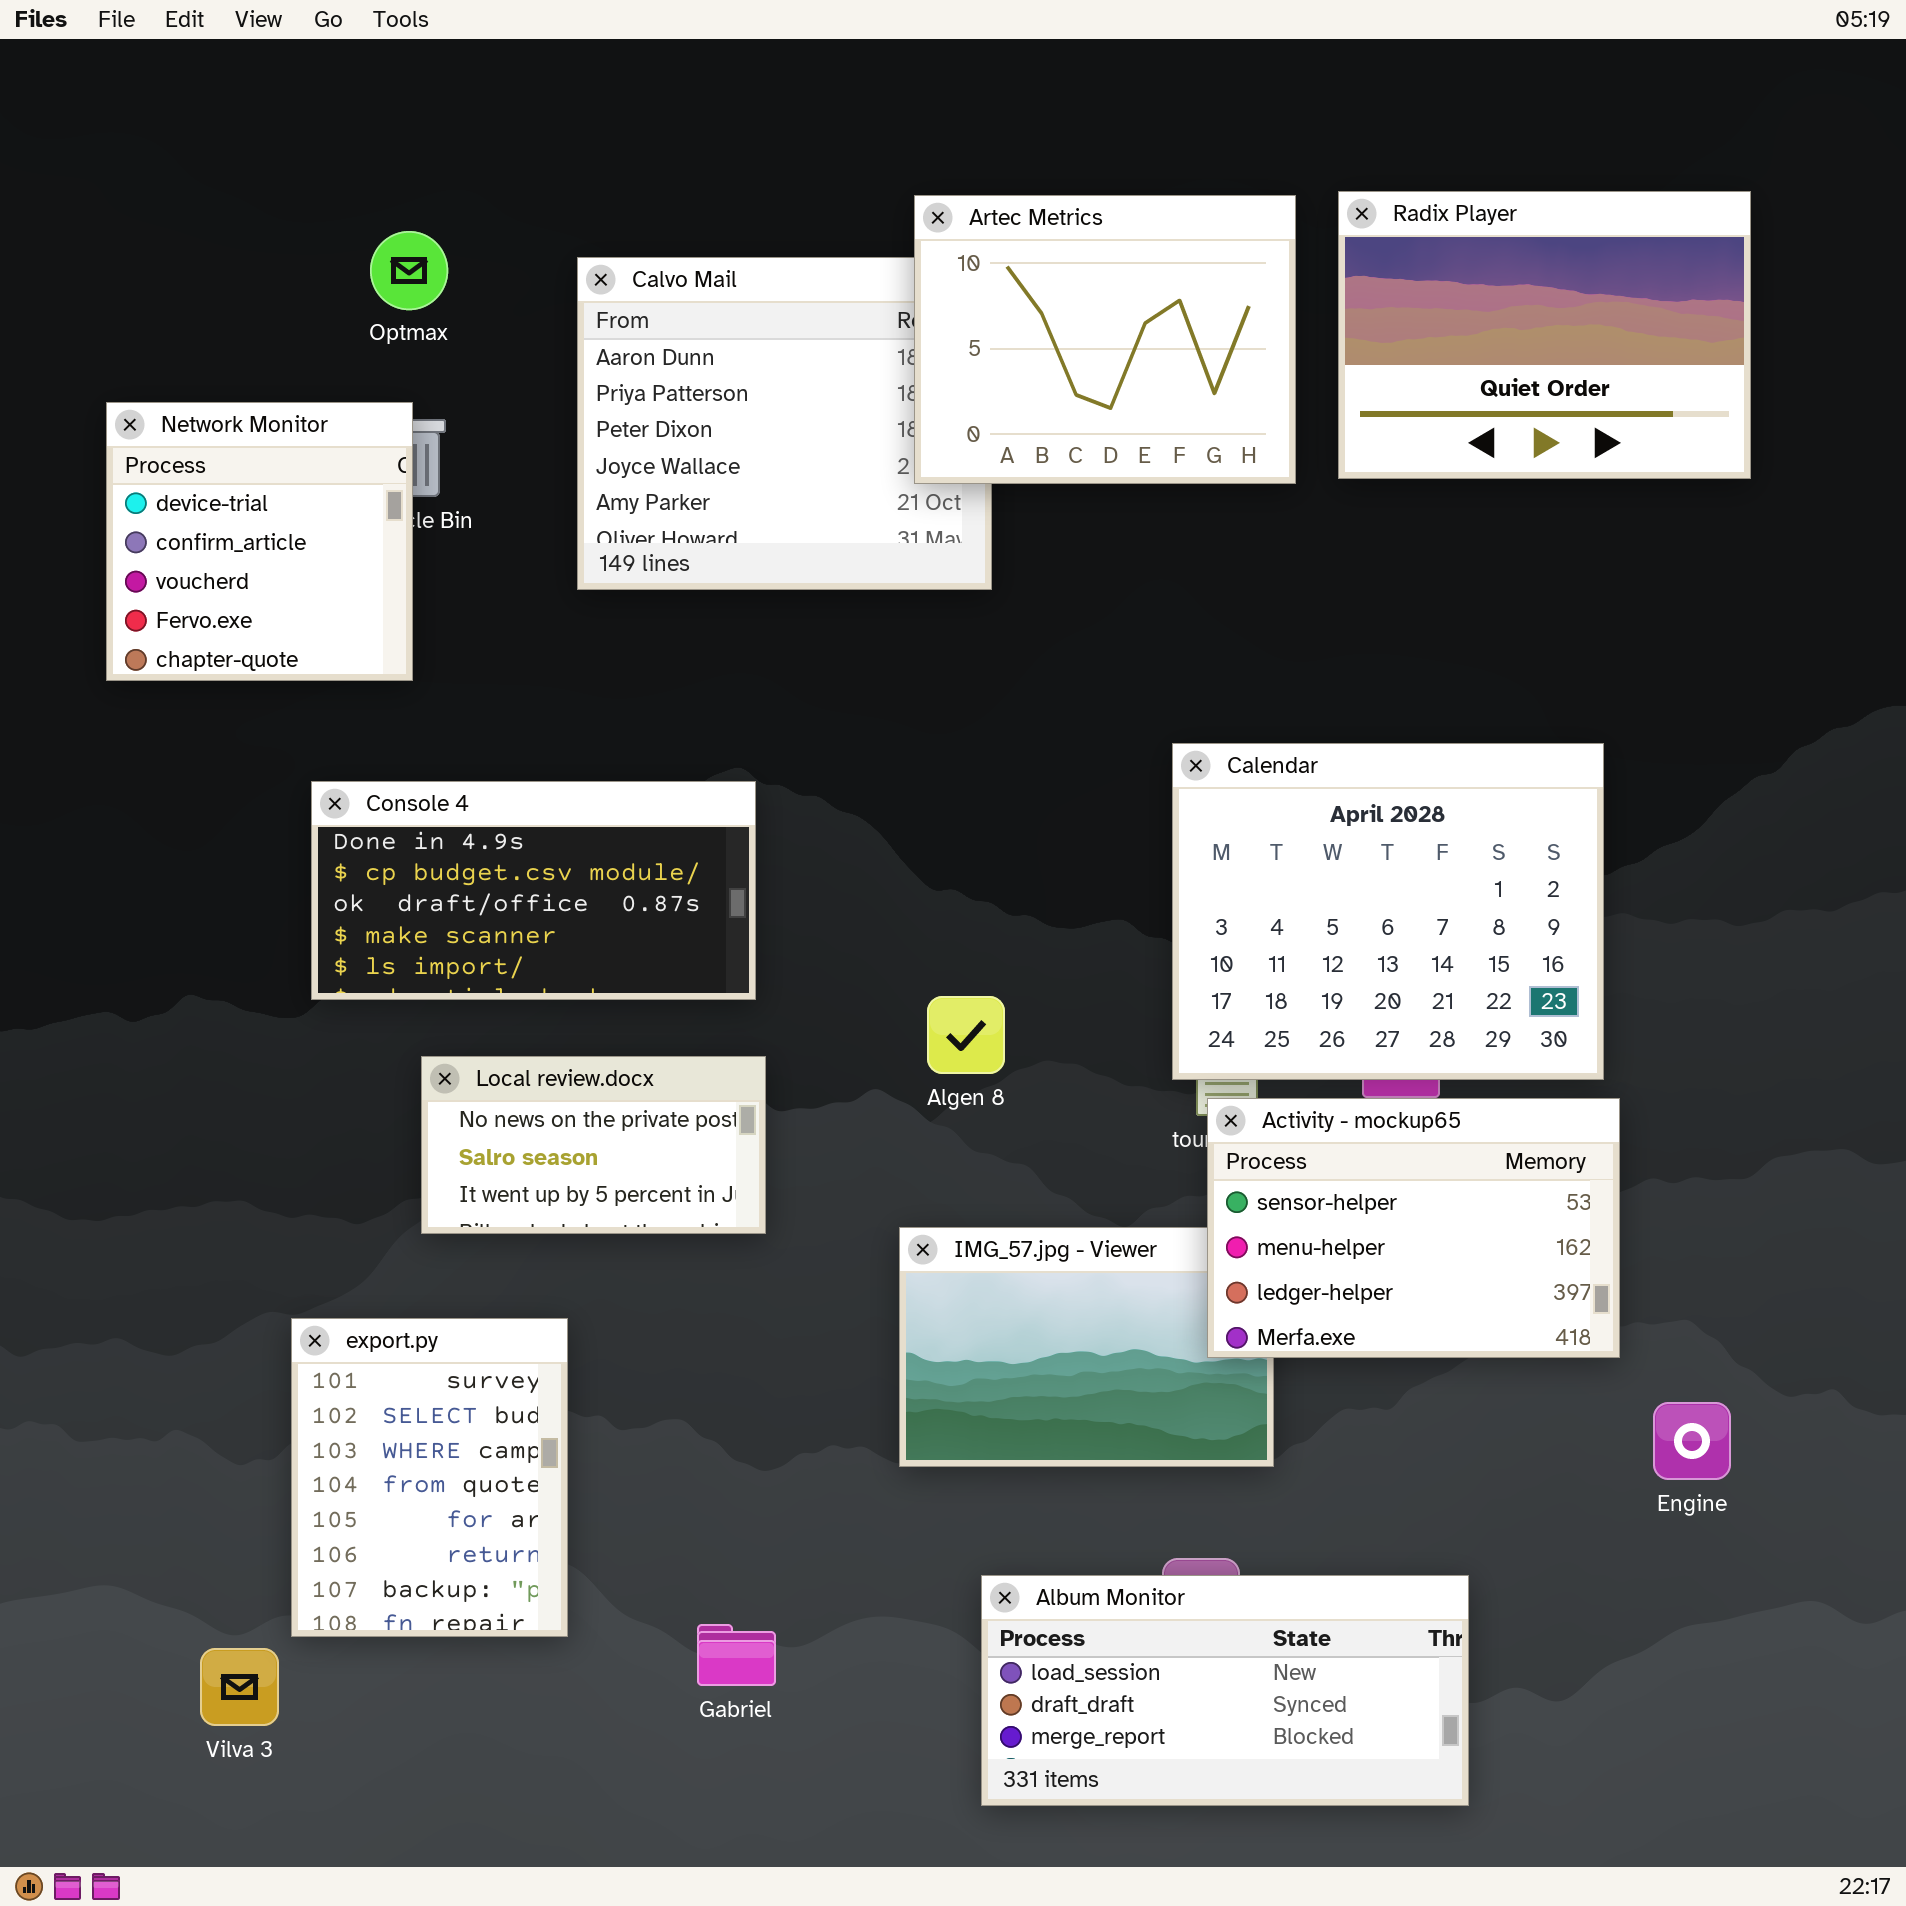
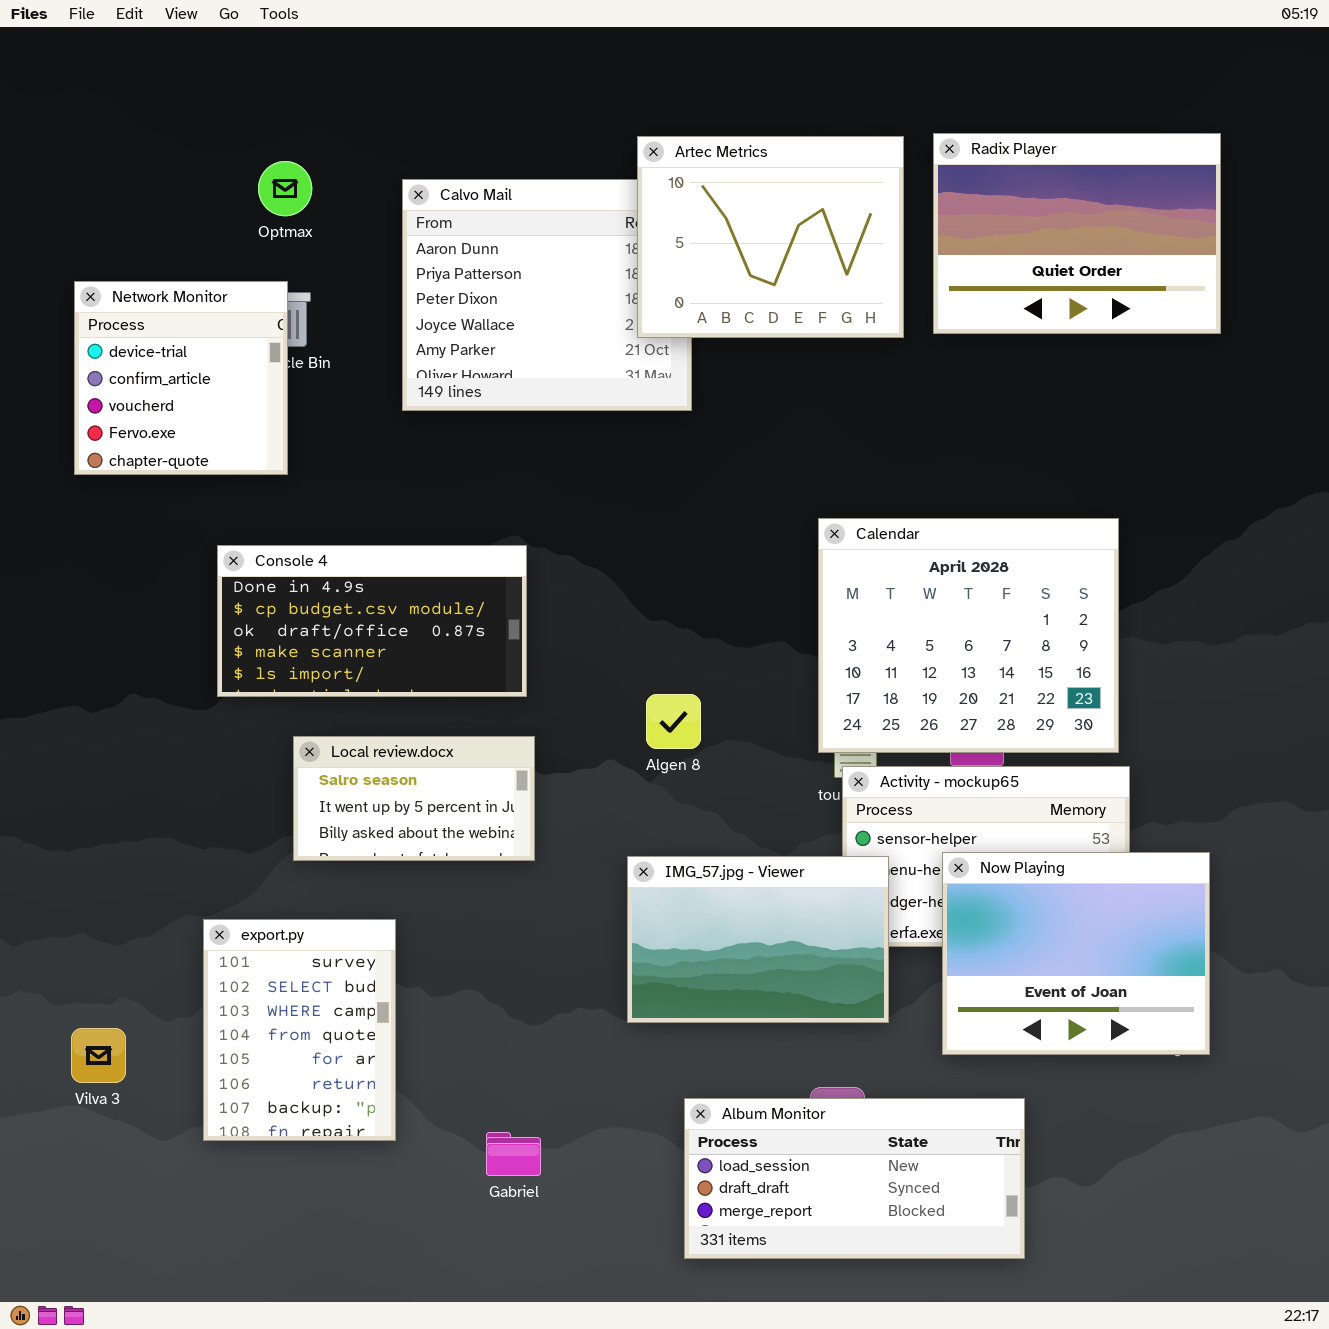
Local review.docx: [421,1056,766,1234] -> [293,736,535,861], scrolled down 1 row
Now Playing: none -> [942,852,1210,1055], opened
IMG_57.jpg - Viewer: [899,1227,1274,1467] -> [627,856,889,1023], raised
Vilva 3: [200,1648,279,1726] -> [71,1028,126,1083], moved

